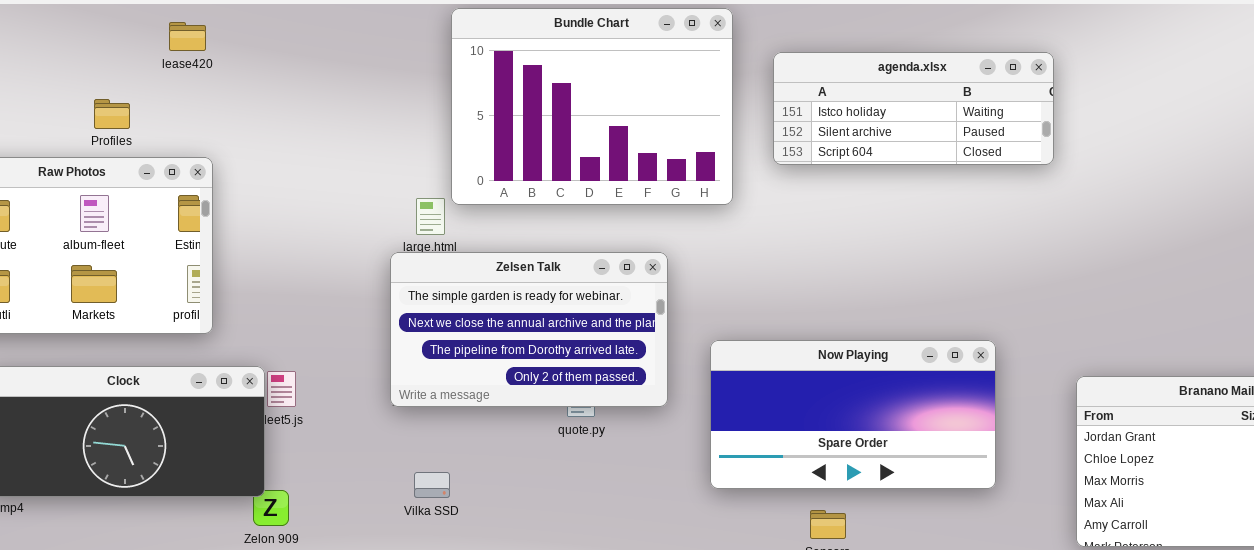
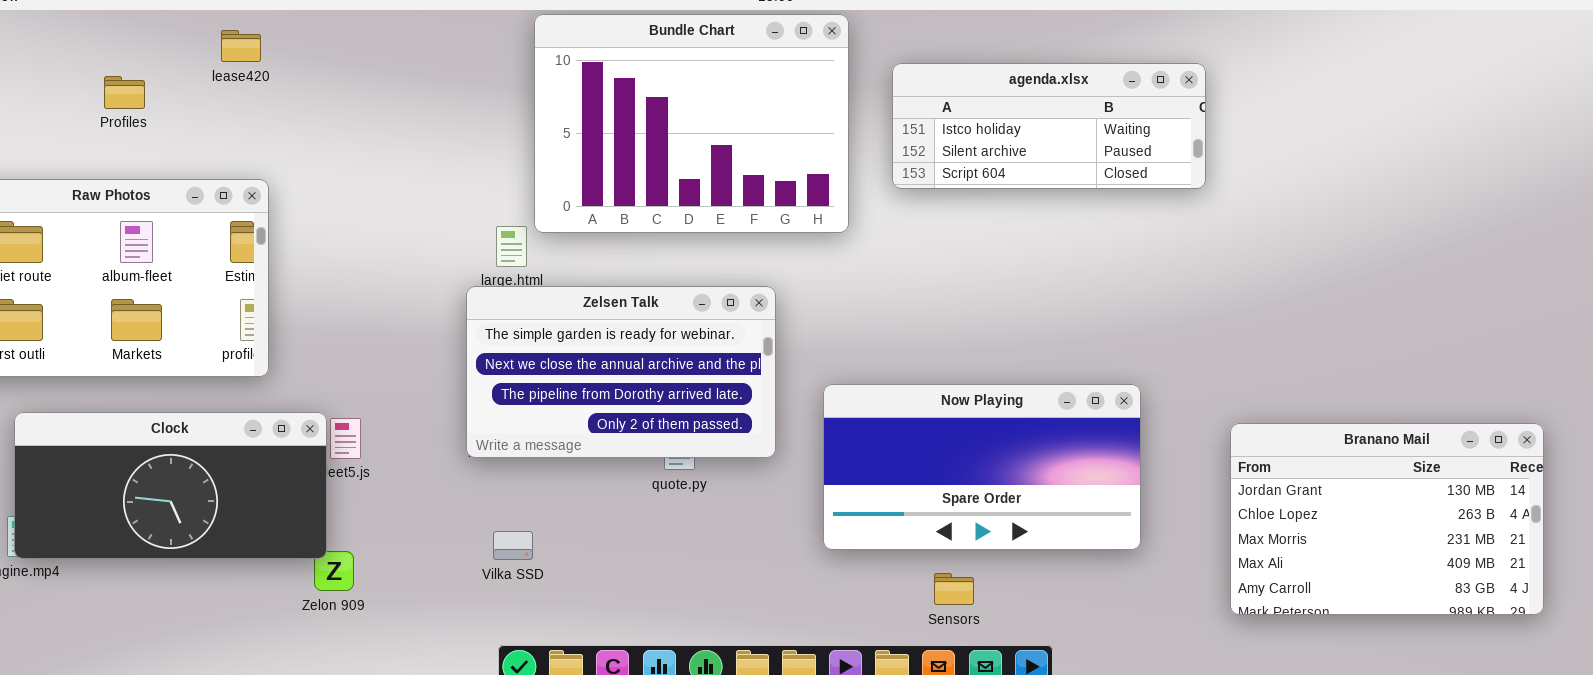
Profiles: [94,99,130,129] -> [104,76,145,109], moved

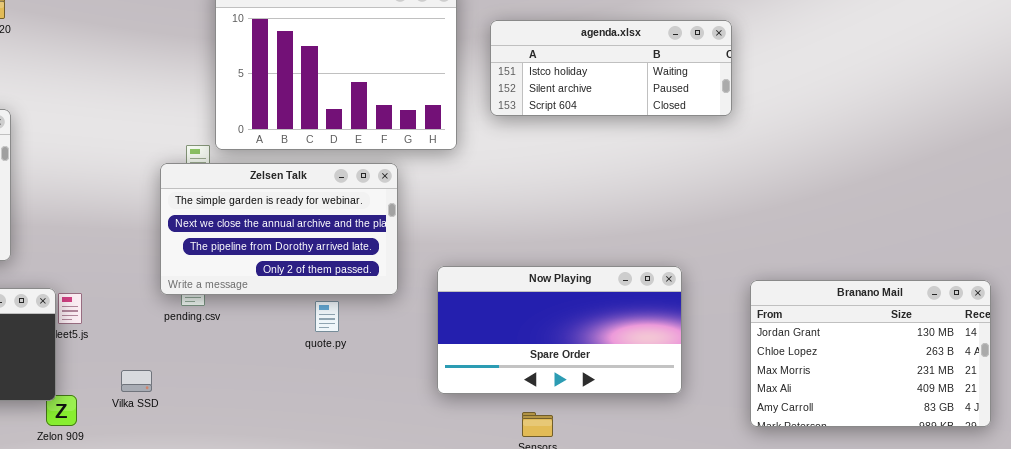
Zelsen Talk: [466,286,776,458] -> [160,163,398,295], moved
Branano Mail: [1230,423,1544,615] -> [750,280,991,427], moved
Vilka SSD: [493,531,533,560] -> [121,370,152,392], moved

